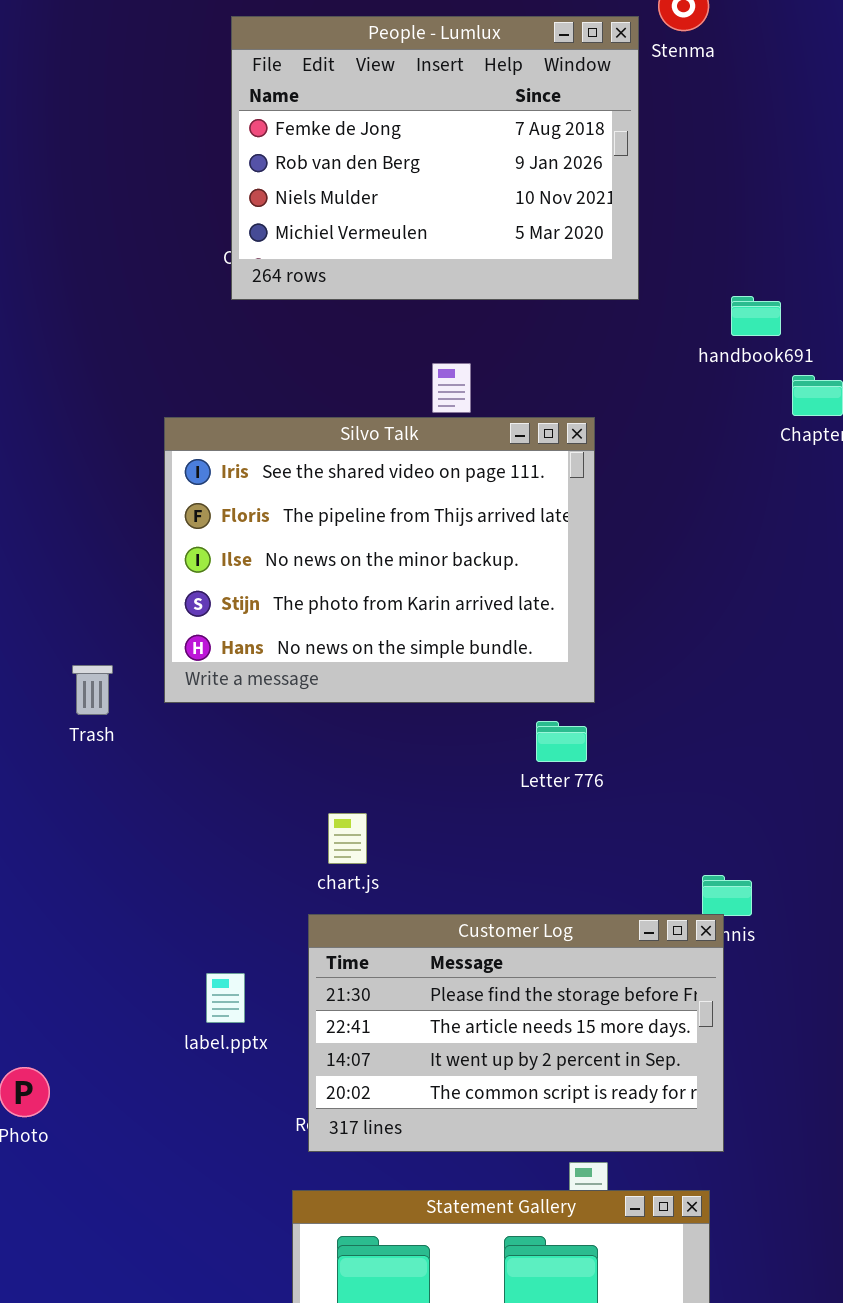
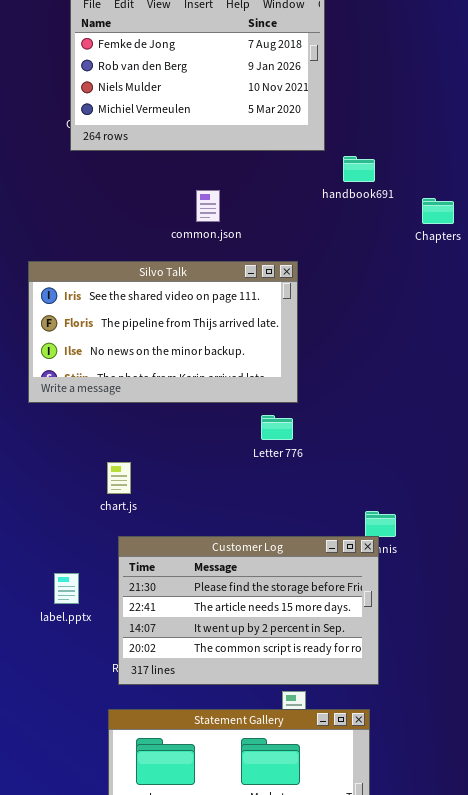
handbook691: [731,296,781,336] -> [343,156,375,182], moved
Silvo Talk: [164,417,595,703] -> [28,261,298,403], resized
chart.js: [328,813,367,864] -> [107,462,131,494], moved

